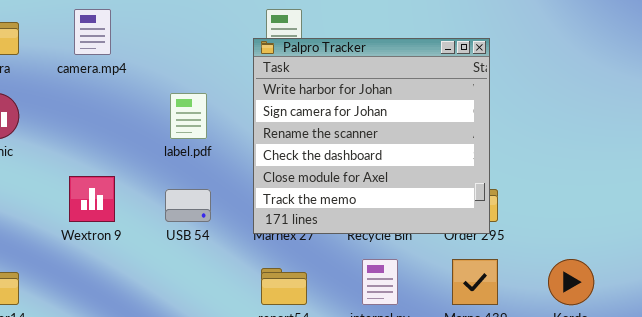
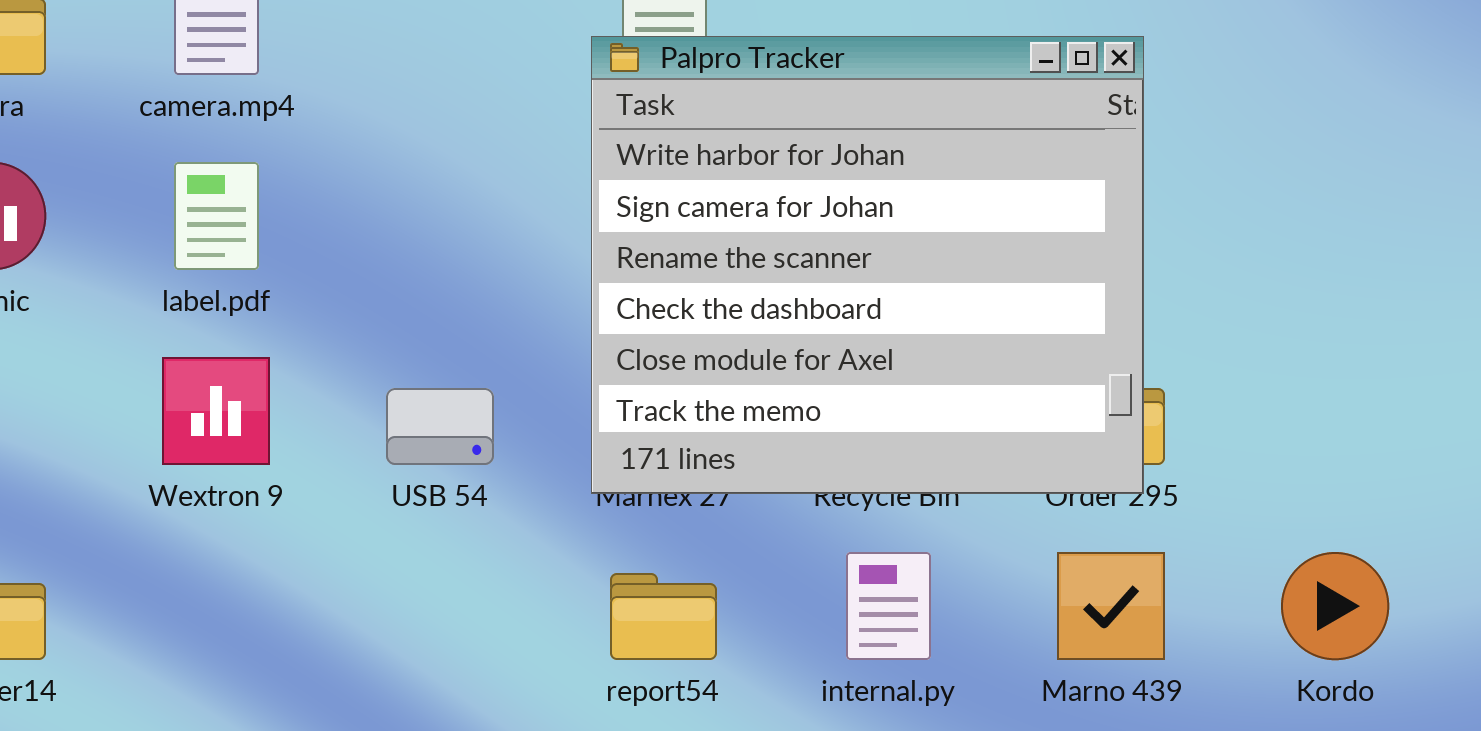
label.pdf: [170,93,207,139] -> [174,162,259,270], moved

